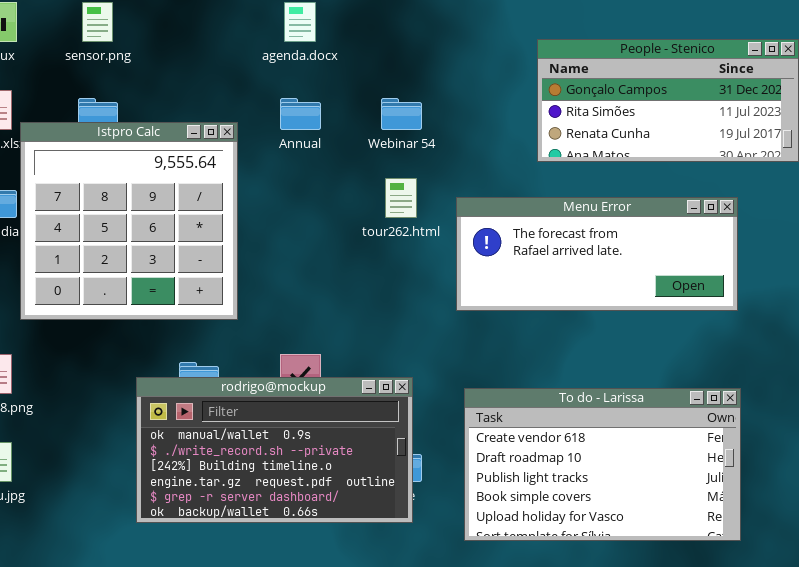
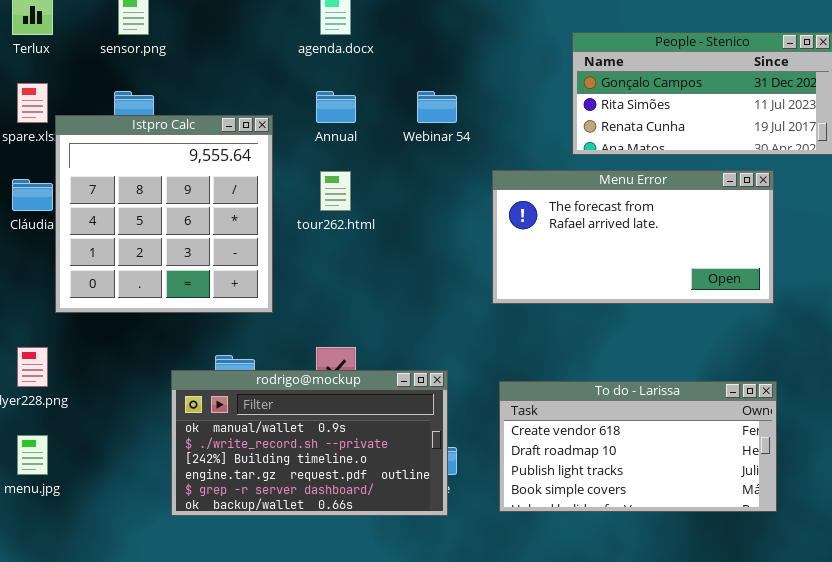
tour262.html: [385,178,417,218] -> [320,171,351,211], moved
Menu Error: [456,197,738,311] -> [492,170,774,304], resized
To do - Larissa: [464,388,741,541] -> [499,381,777,512], resized

